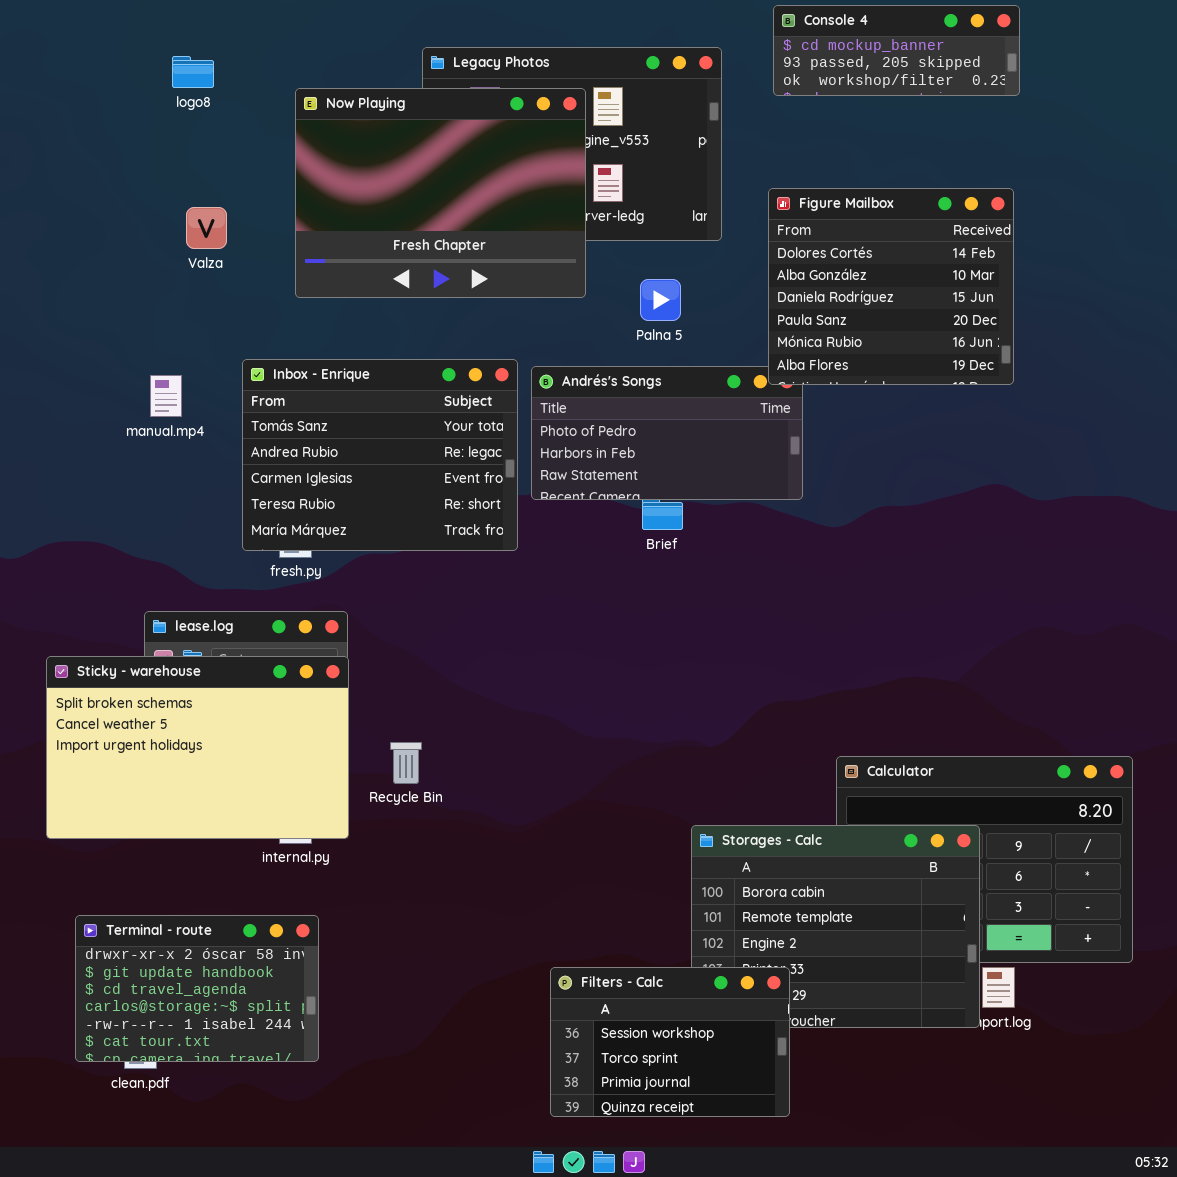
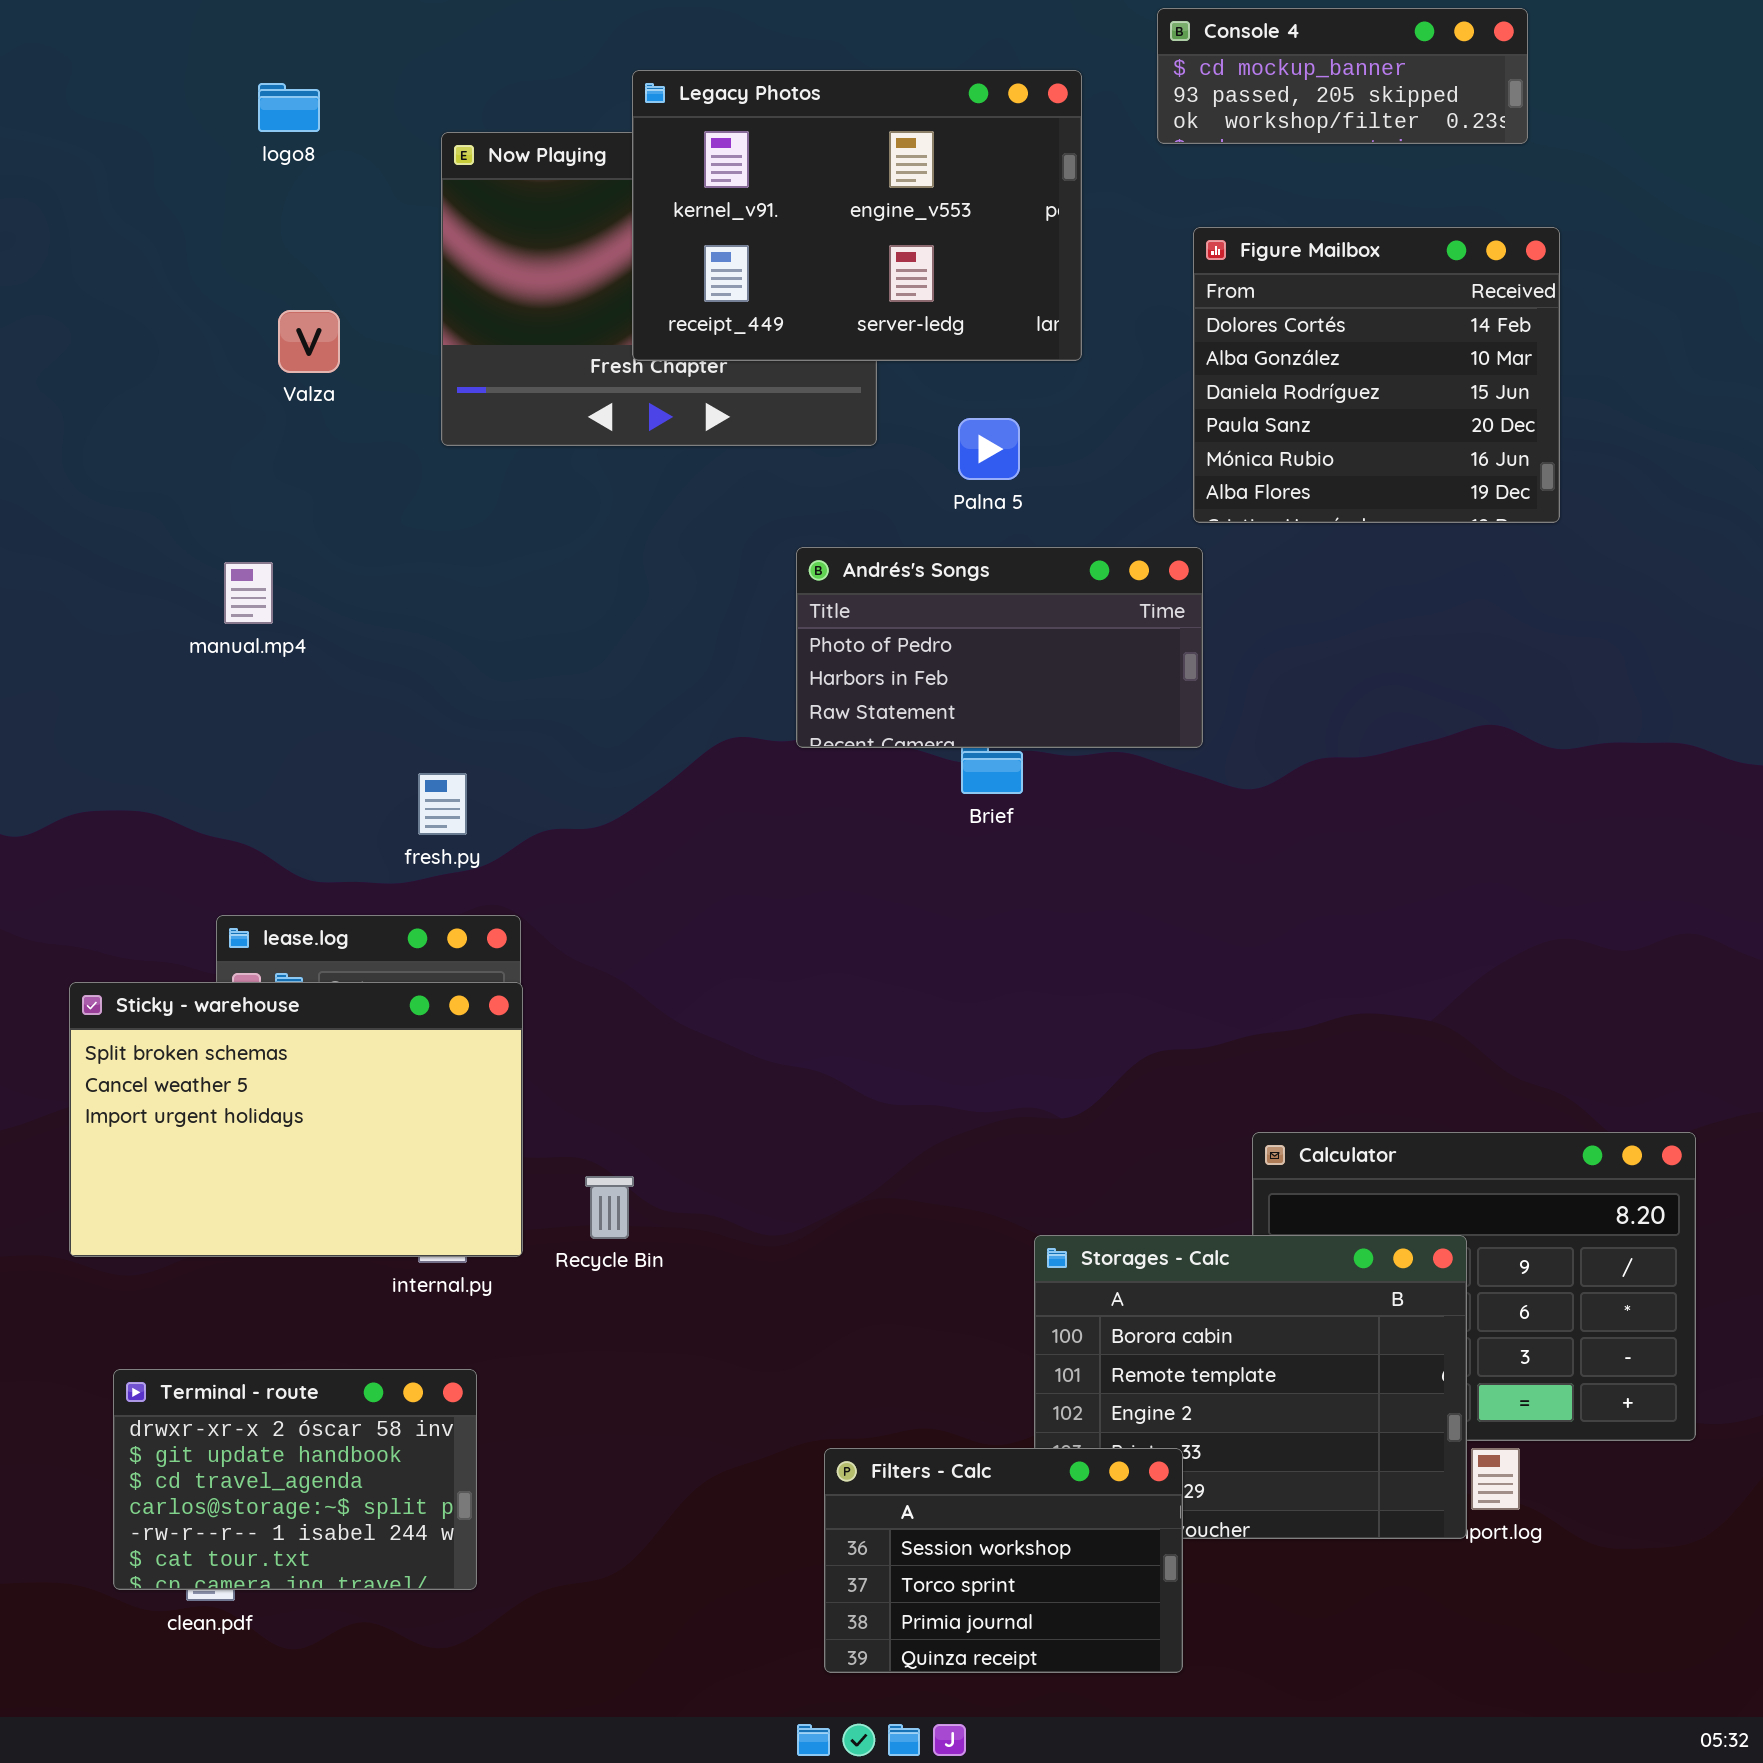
Legacy Photos: [422,47,722,241] -> [632,70,1082,361], raised
Figure Mailbox: [768,188,1014,385] -> [1193,227,1560,523], moved
Inbox - Enrique: [242,359,518,551] -> none, closed
Recycle Bin: [390,742,422,784] -> [585,1176,634,1239], moved

